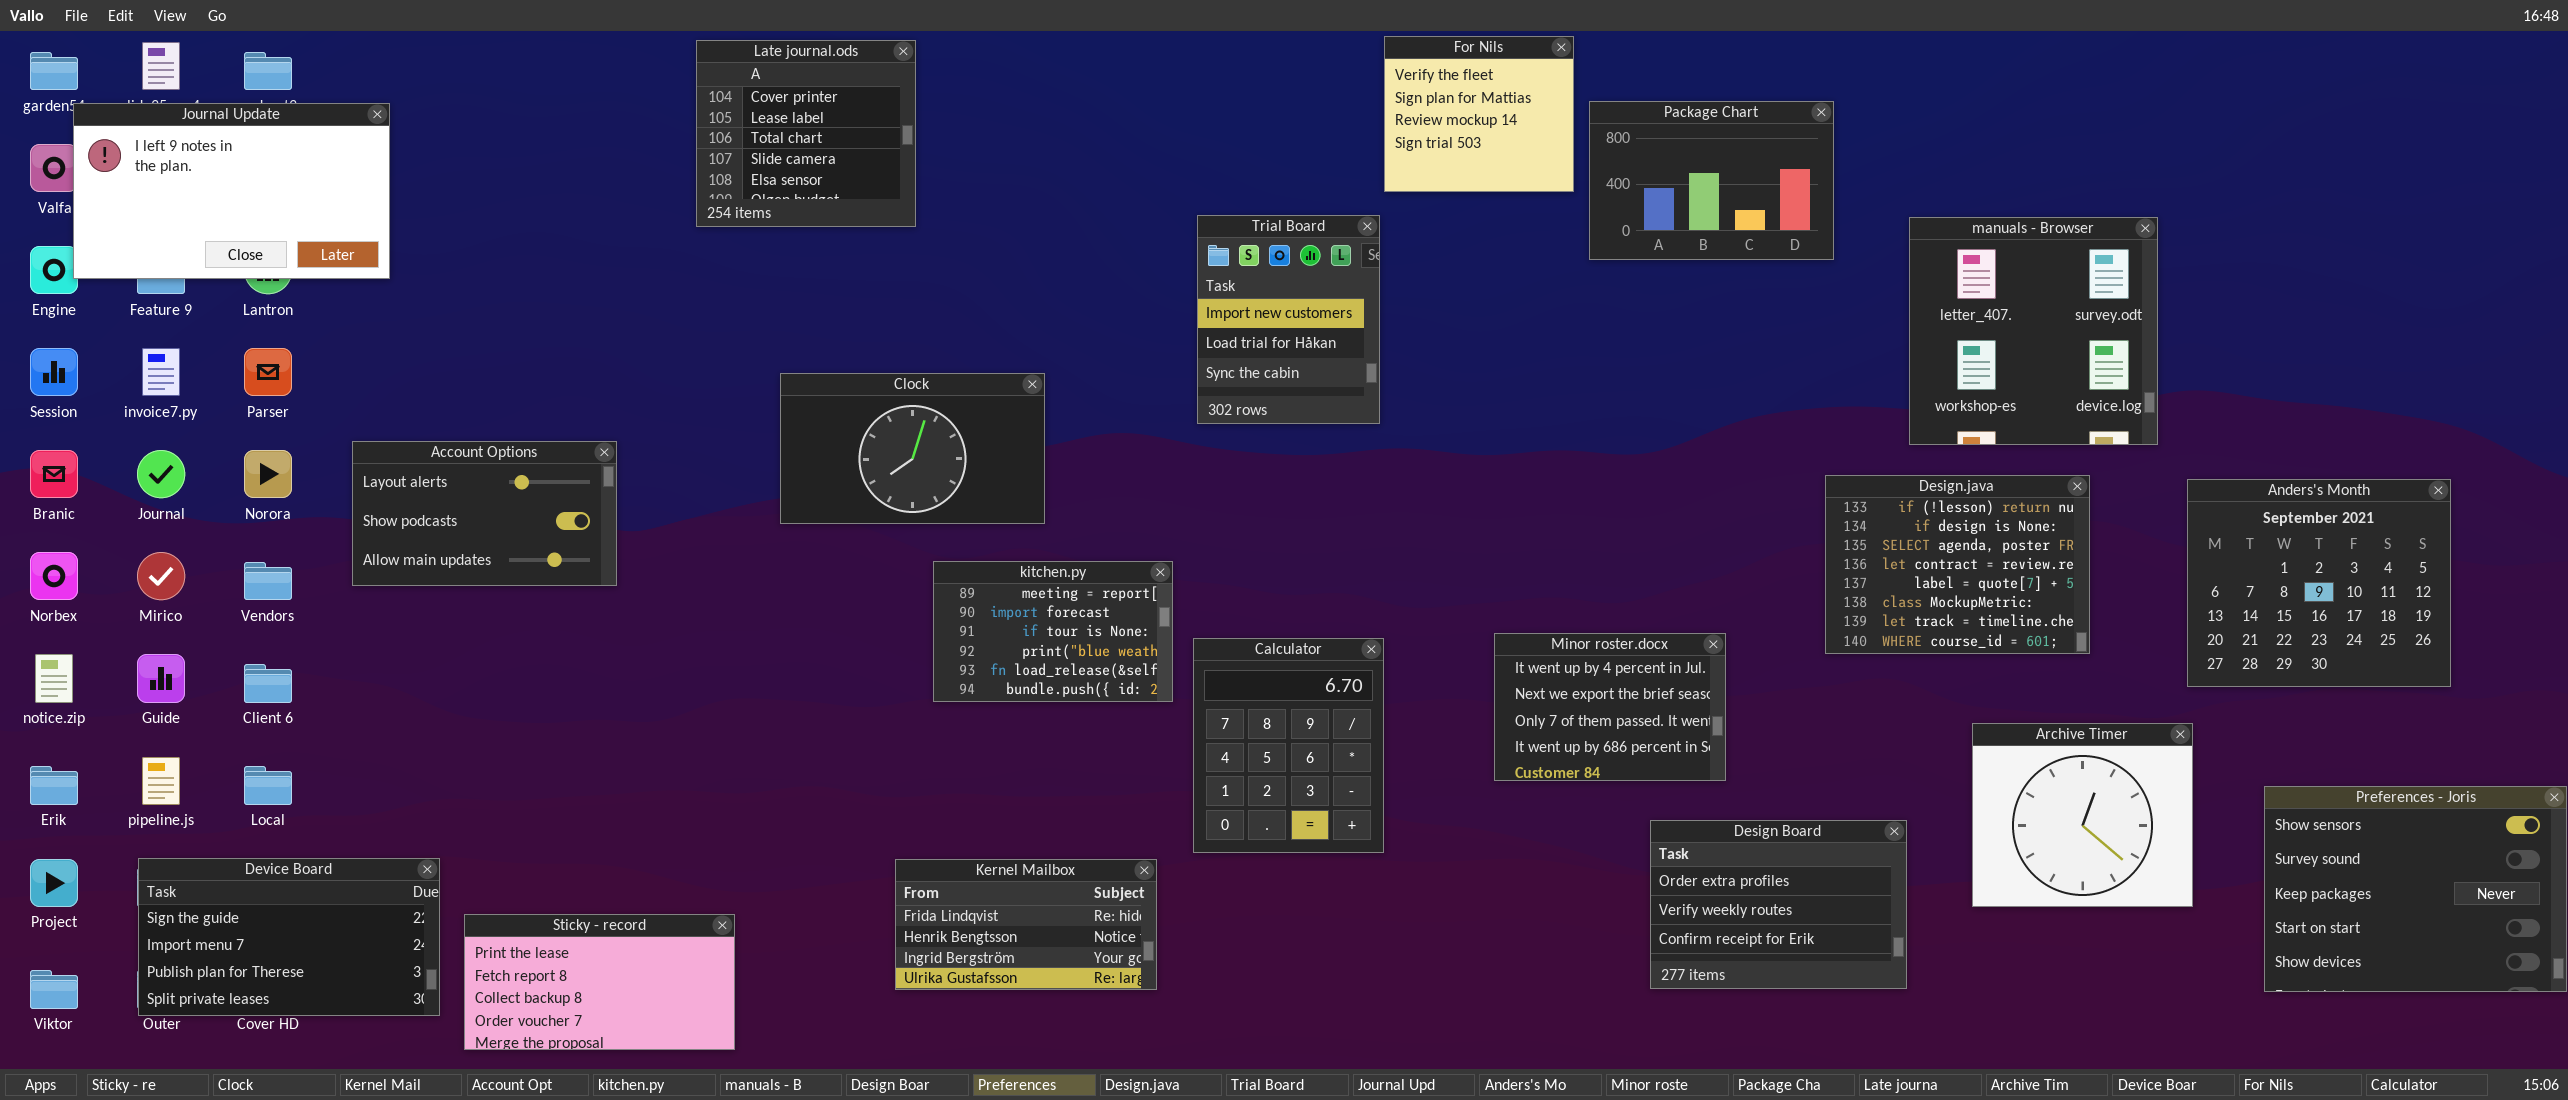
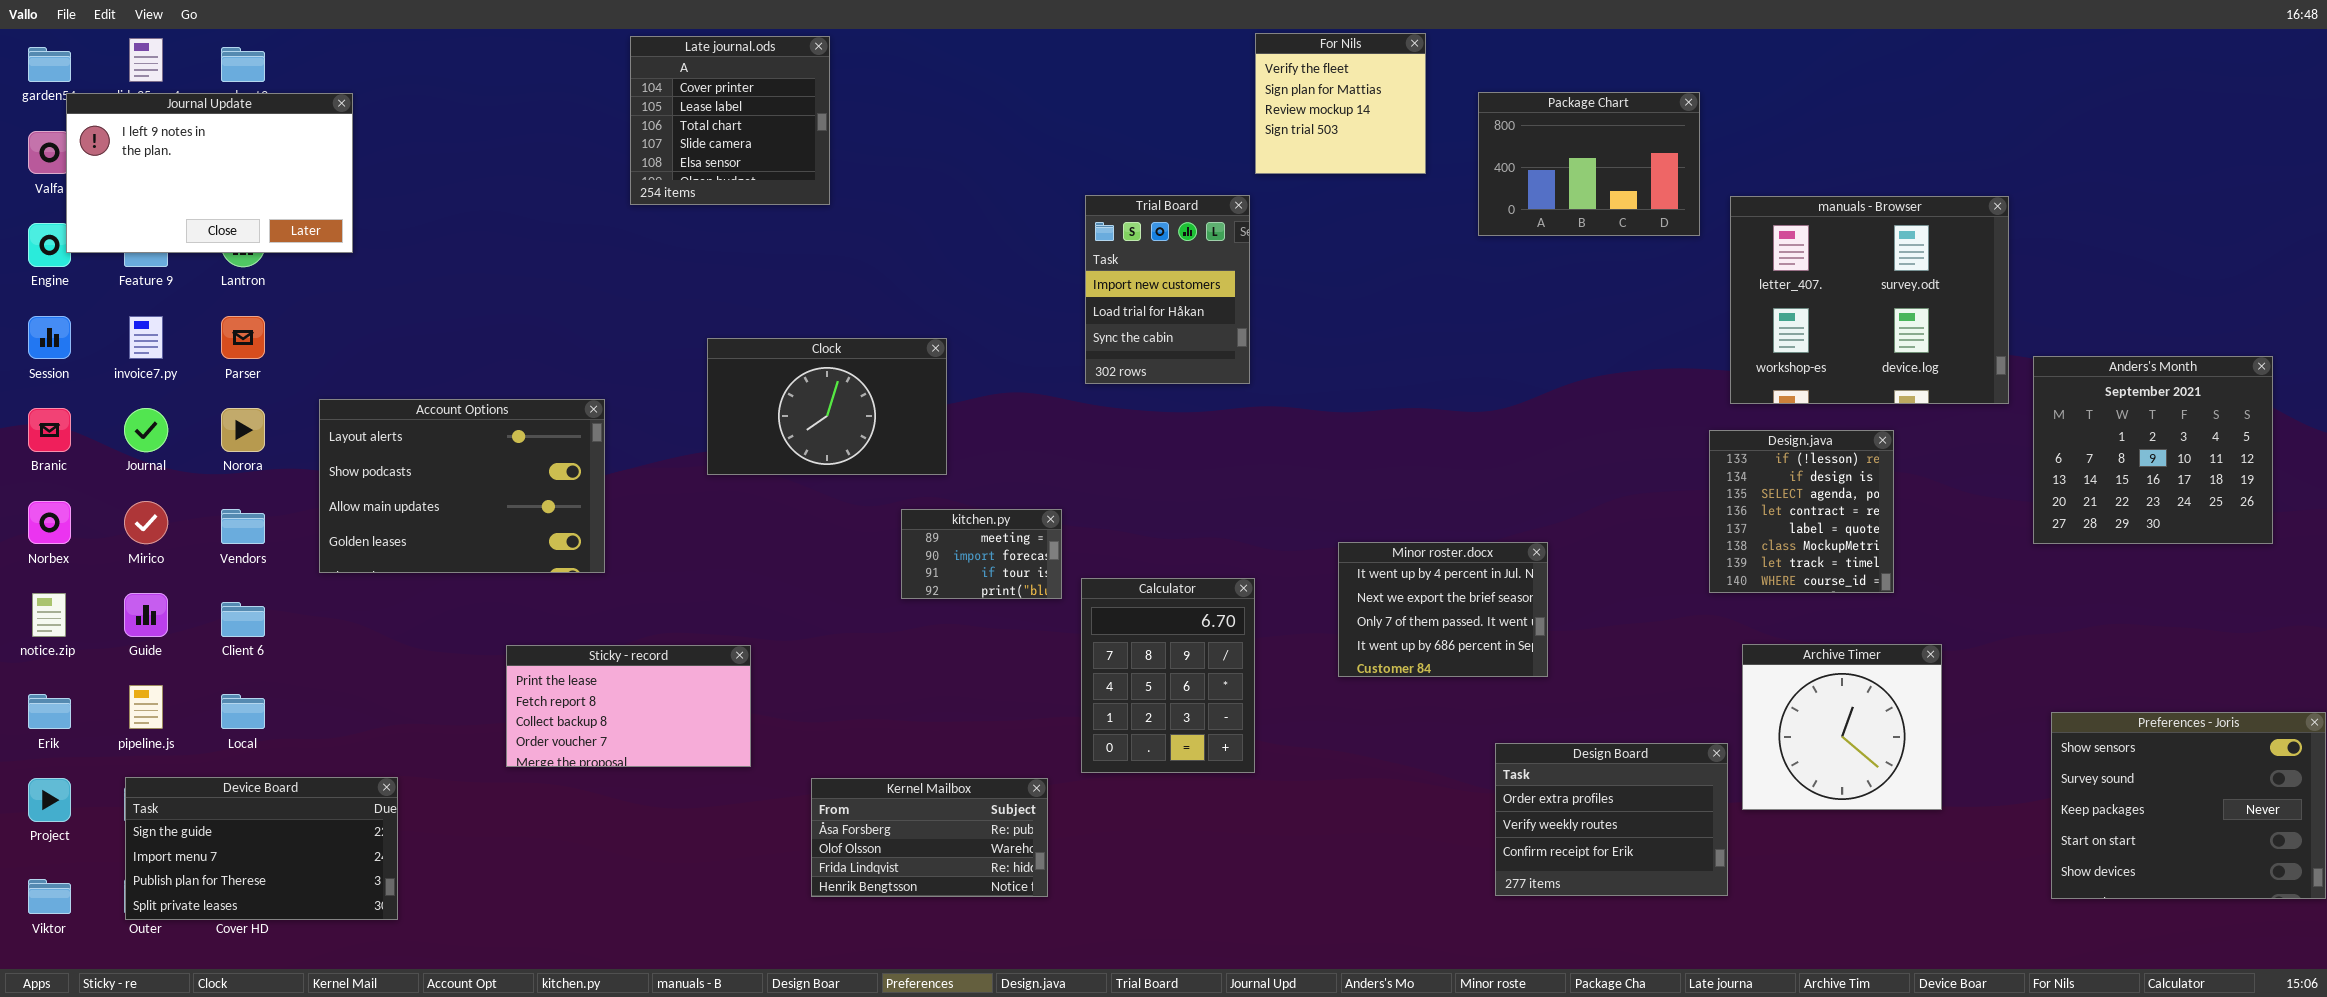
Package Chart: [1589,101,1834,260] -> [1478,92,1700,236], moved
manuals - Browser: [1909,217,2158,445] -> [1730,196,2009,404], resized
Account Options: [352,441,617,586] -> [319,399,605,573], resized
Design.java: [1825,475,2090,654] -> [1709,430,1894,593], resized
Anders's Month: [2187,479,2451,687] -> [2033,356,2273,544], moved
kitchen.py: [933,561,1173,702] -> [901,509,1062,599], resized
Minor roster.docx: [1494,633,1726,781] -> [1338,542,1548,677], moved
Archive Timer: [1972,723,2193,907] -> [1742,644,1942,810], moved
Kernel Mailbox: [895,859,1157,990] -> [811,778,1048,897], scrolled up 2 rows
Sticky - record: [464,914,735,1050] -> [506,645,751,767], moved

